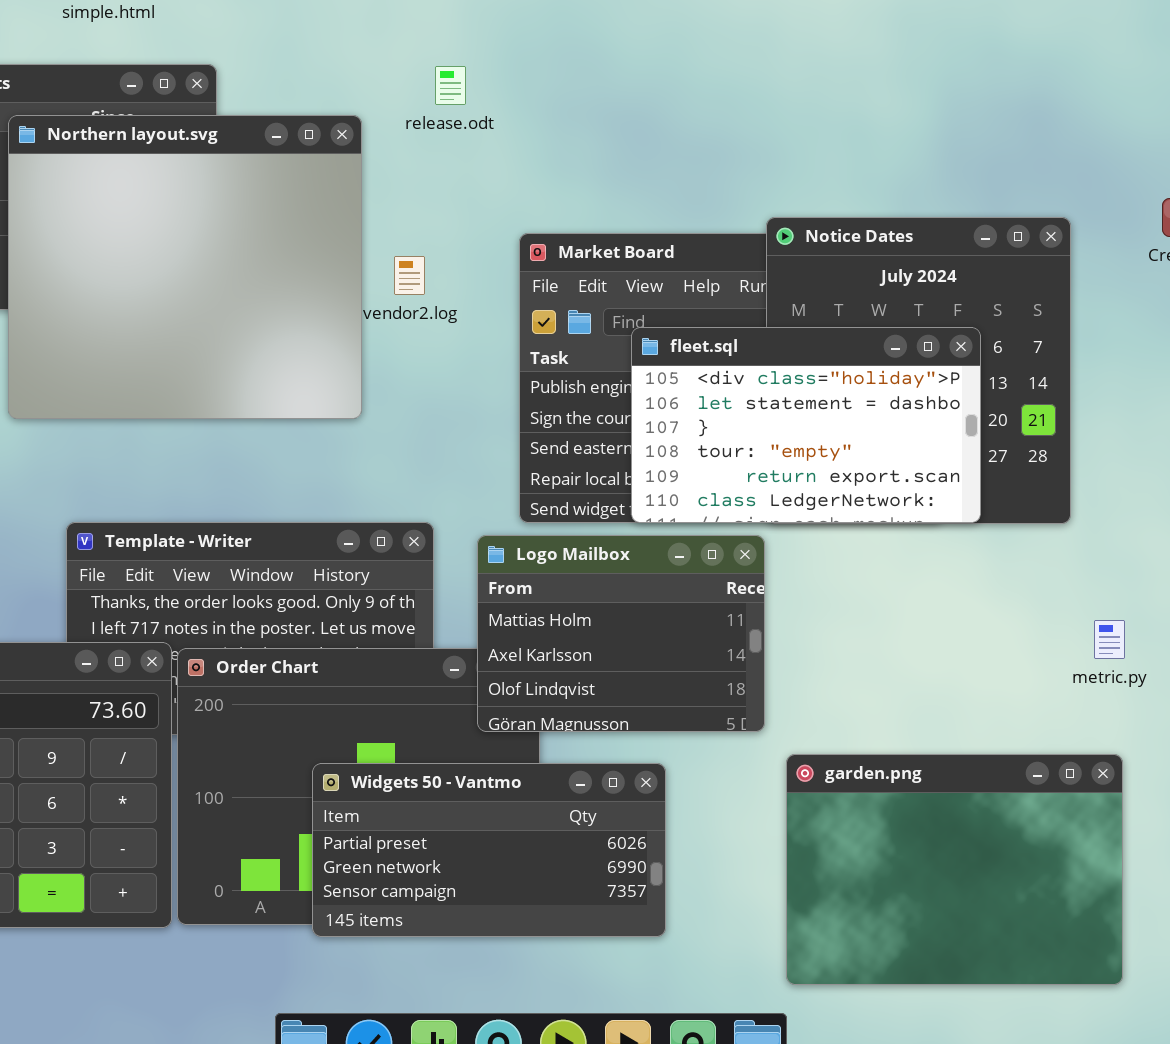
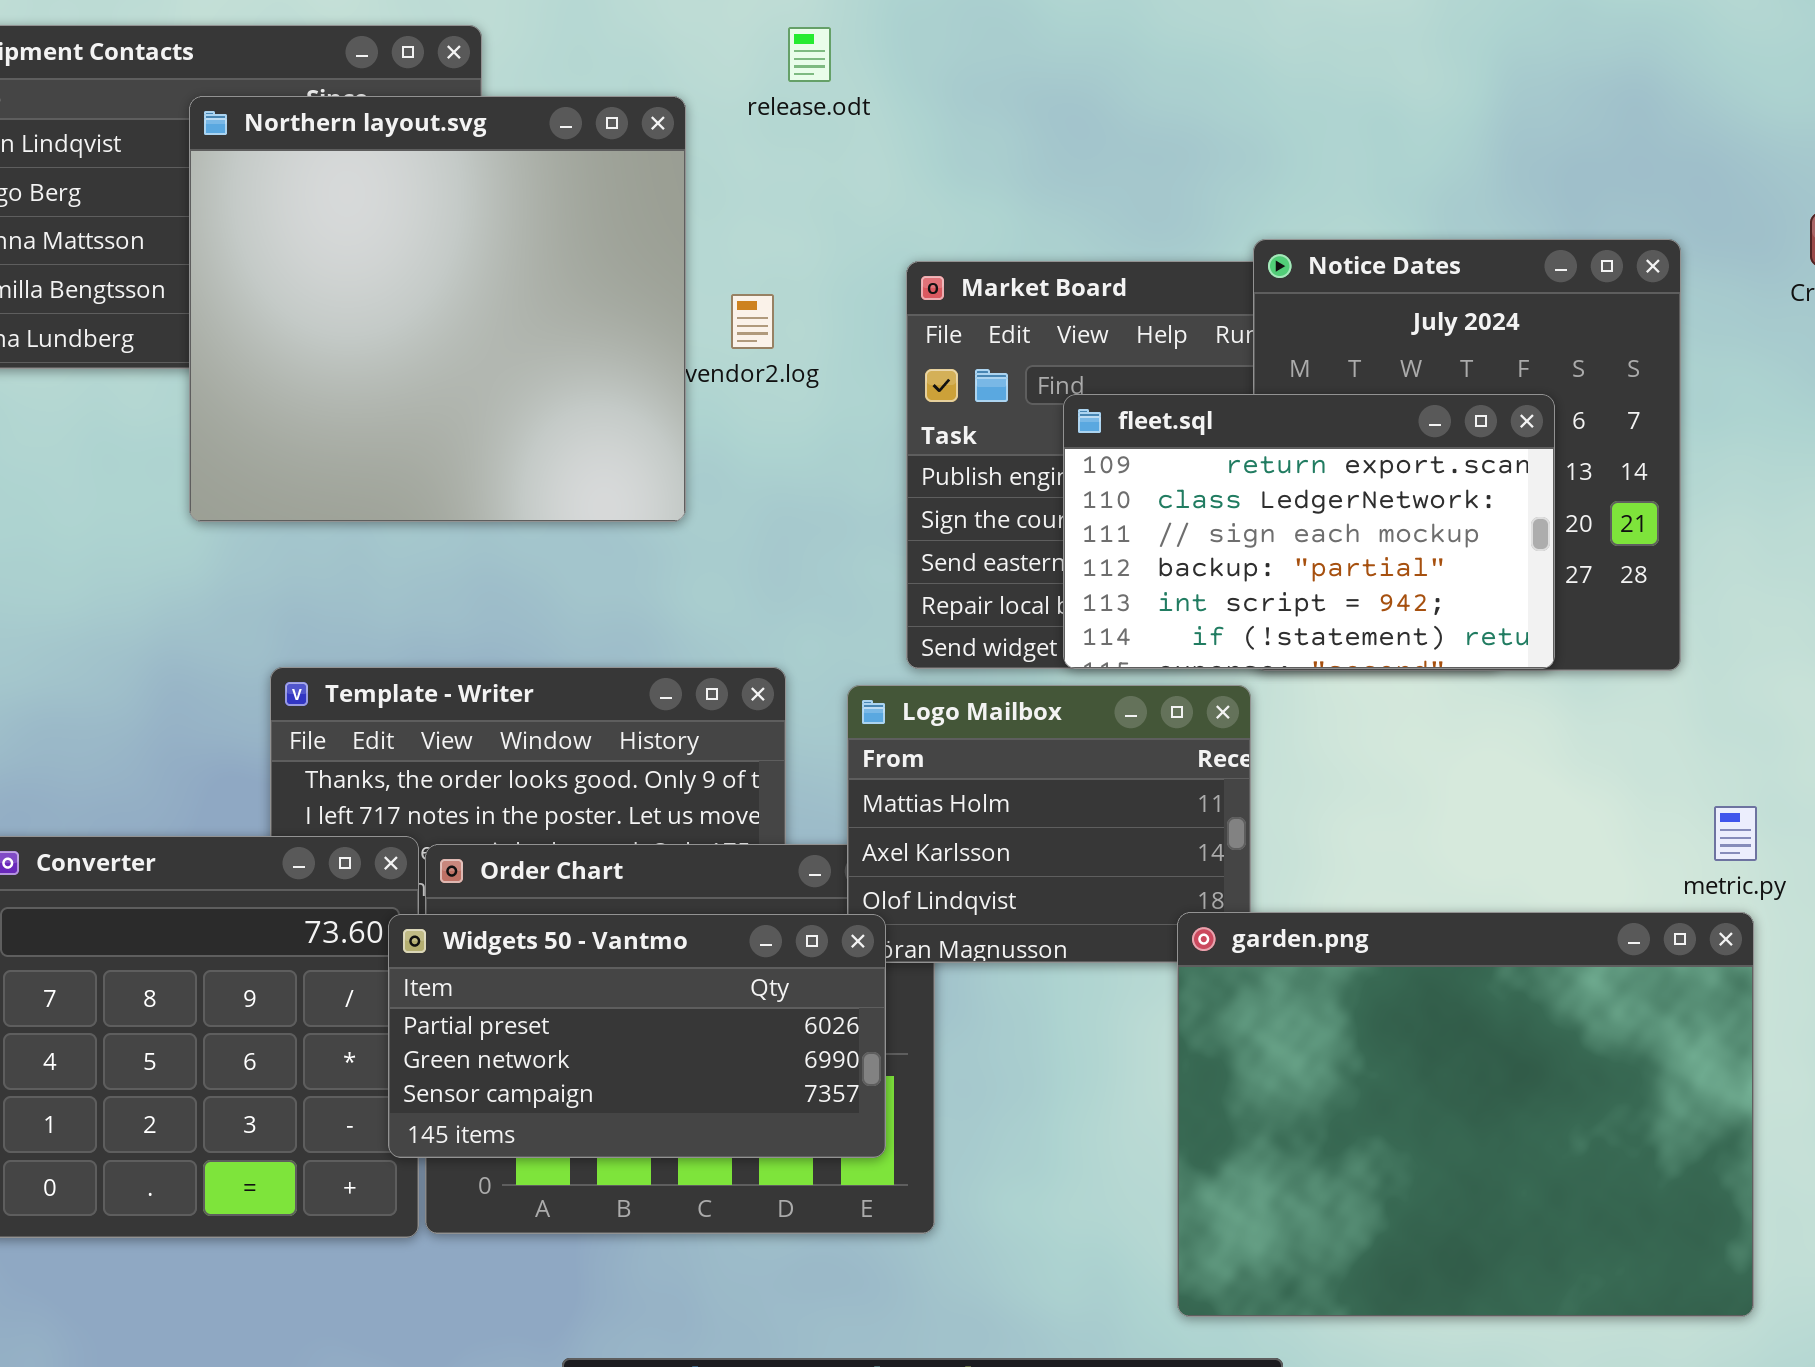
fleet.sql: [631,327,981,523] -> [1063,394,1555,669], scrolled down 4 rows
garden.png: [786,754,1123,985] -> [1177,912,1754,1317], resized
Widgets 50 - Vantmo: [312,763,666,937] -> [388,914,886,1158], moved

